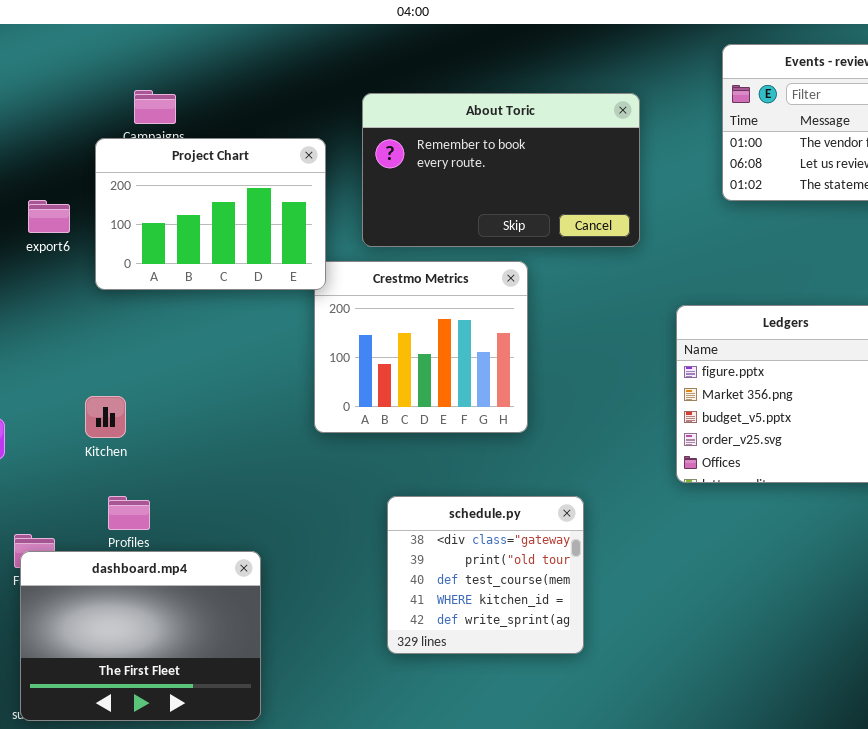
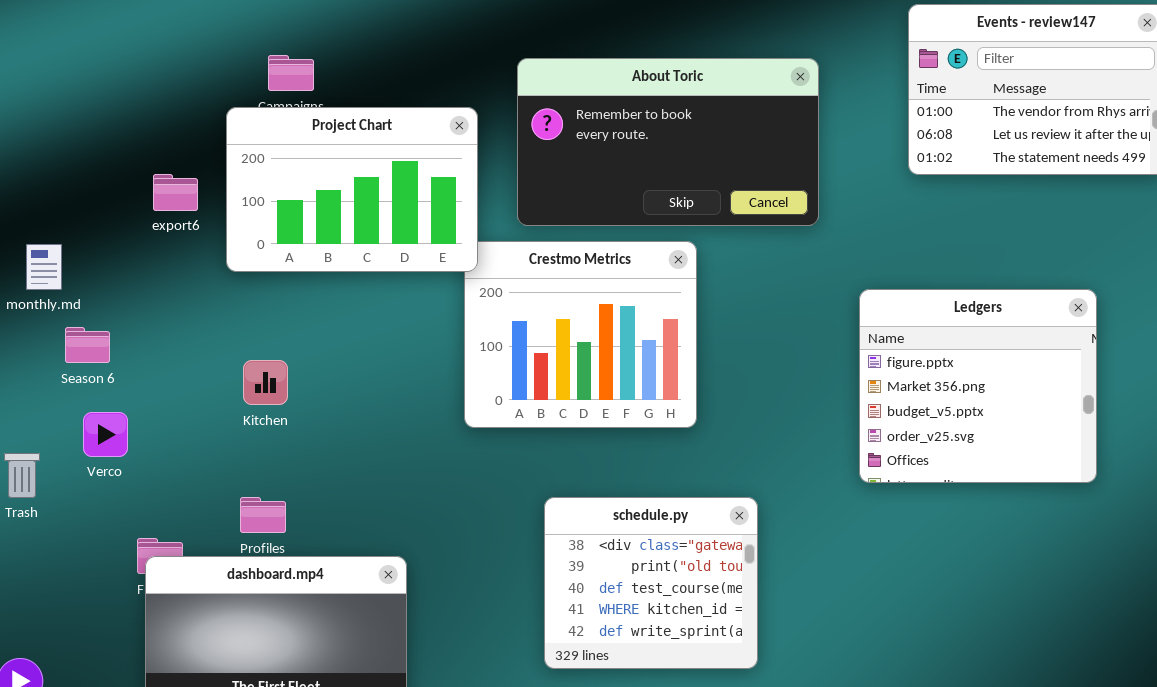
Kitchen: [85,396,126,438] -> [243,360,288,405], moved

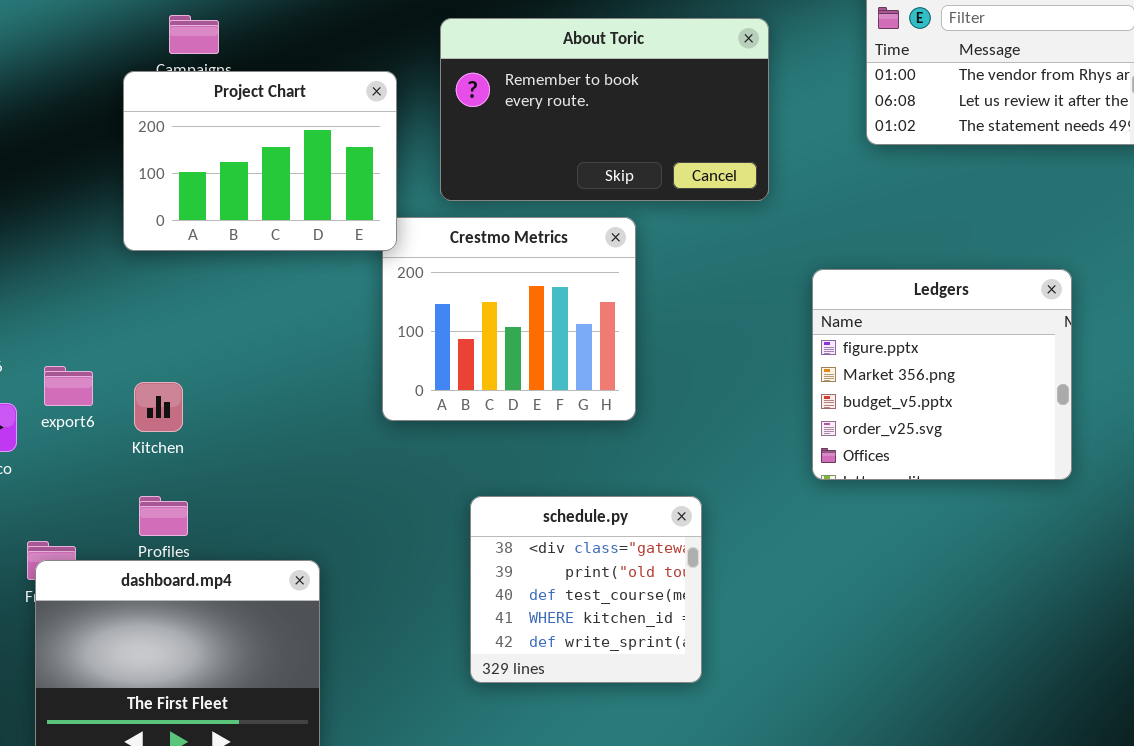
export6: [153,174,198,211] -> [44,366,93,406], moved
Kitchen: [243,360,288,405] -> [134,382,183,432], moved

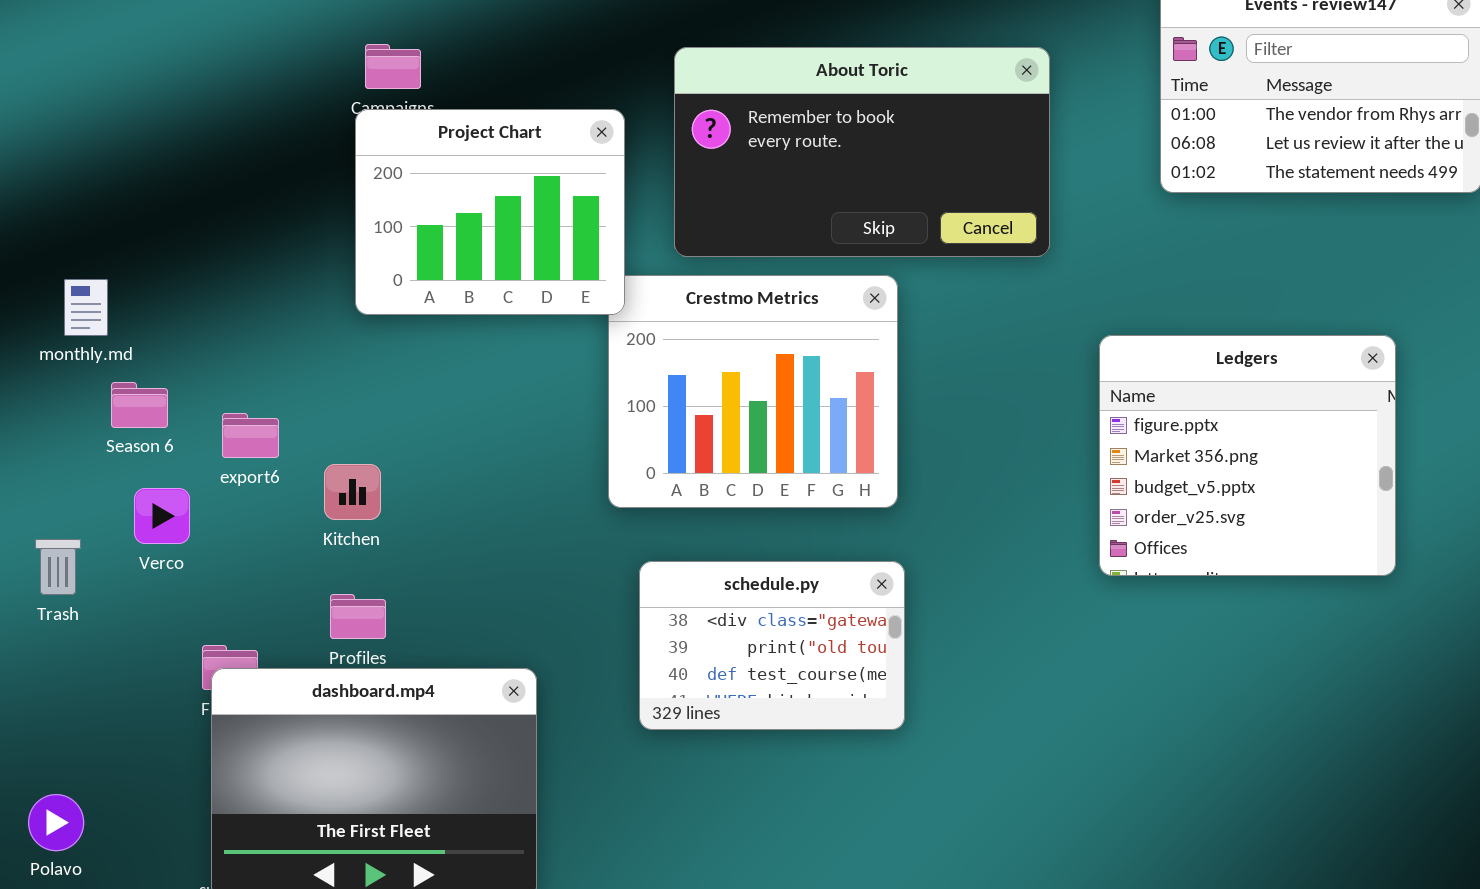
Project Chart: [123,71,397,251] -> [355,109,625,315], resized
export6: [44,366,93,406] -> [222,413,279,458], moved
schedule.py: [470,496,702,683] -> [639,561,905,730], moved, resized

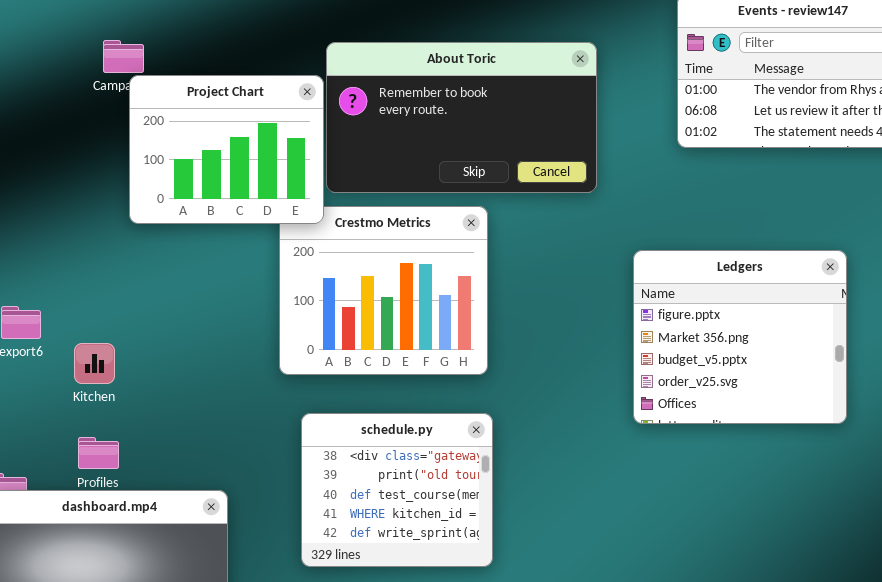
Project Chart: [355,109,625,315] -> [129,75,324,224], moved
schedule.py: [639,561,905,730] -> [301,413,493,567], resized

